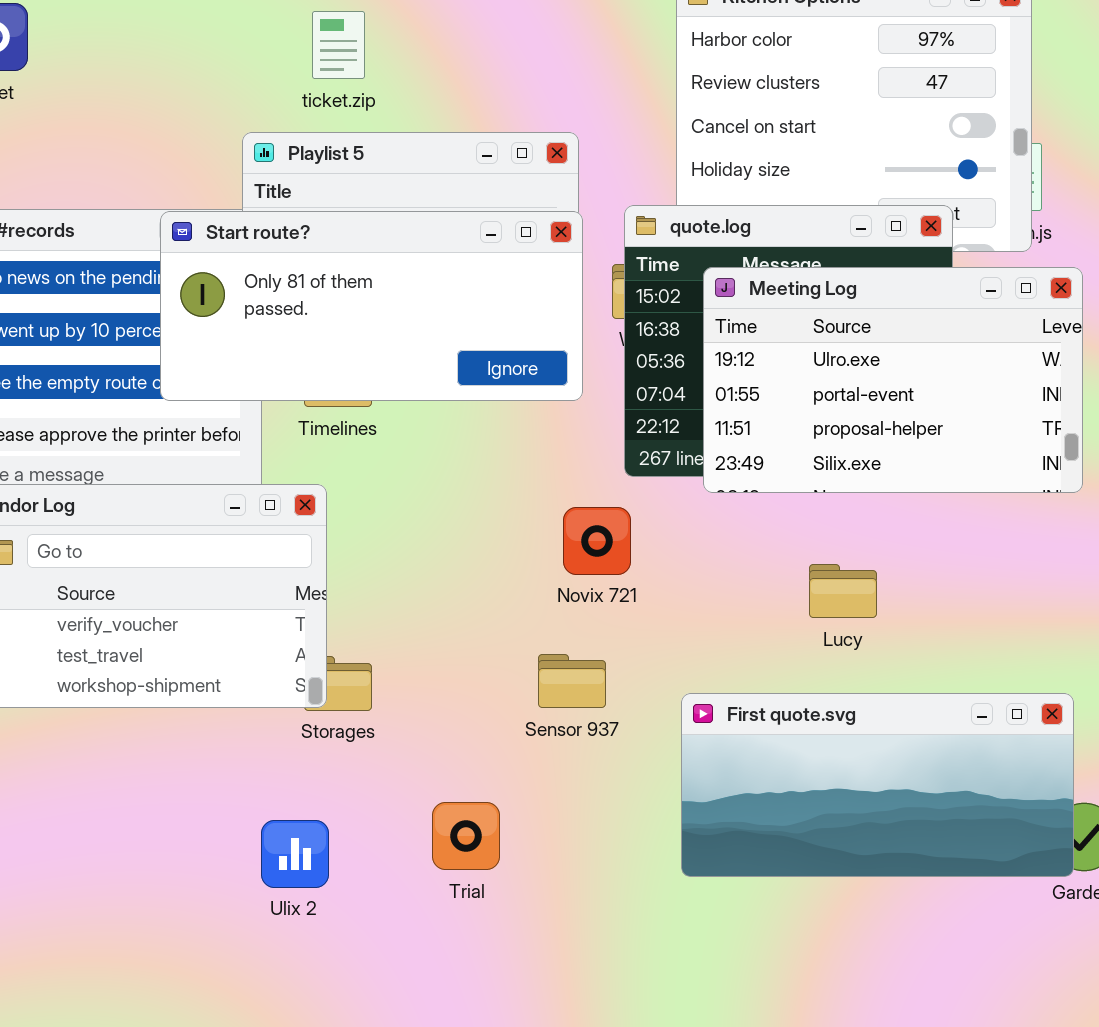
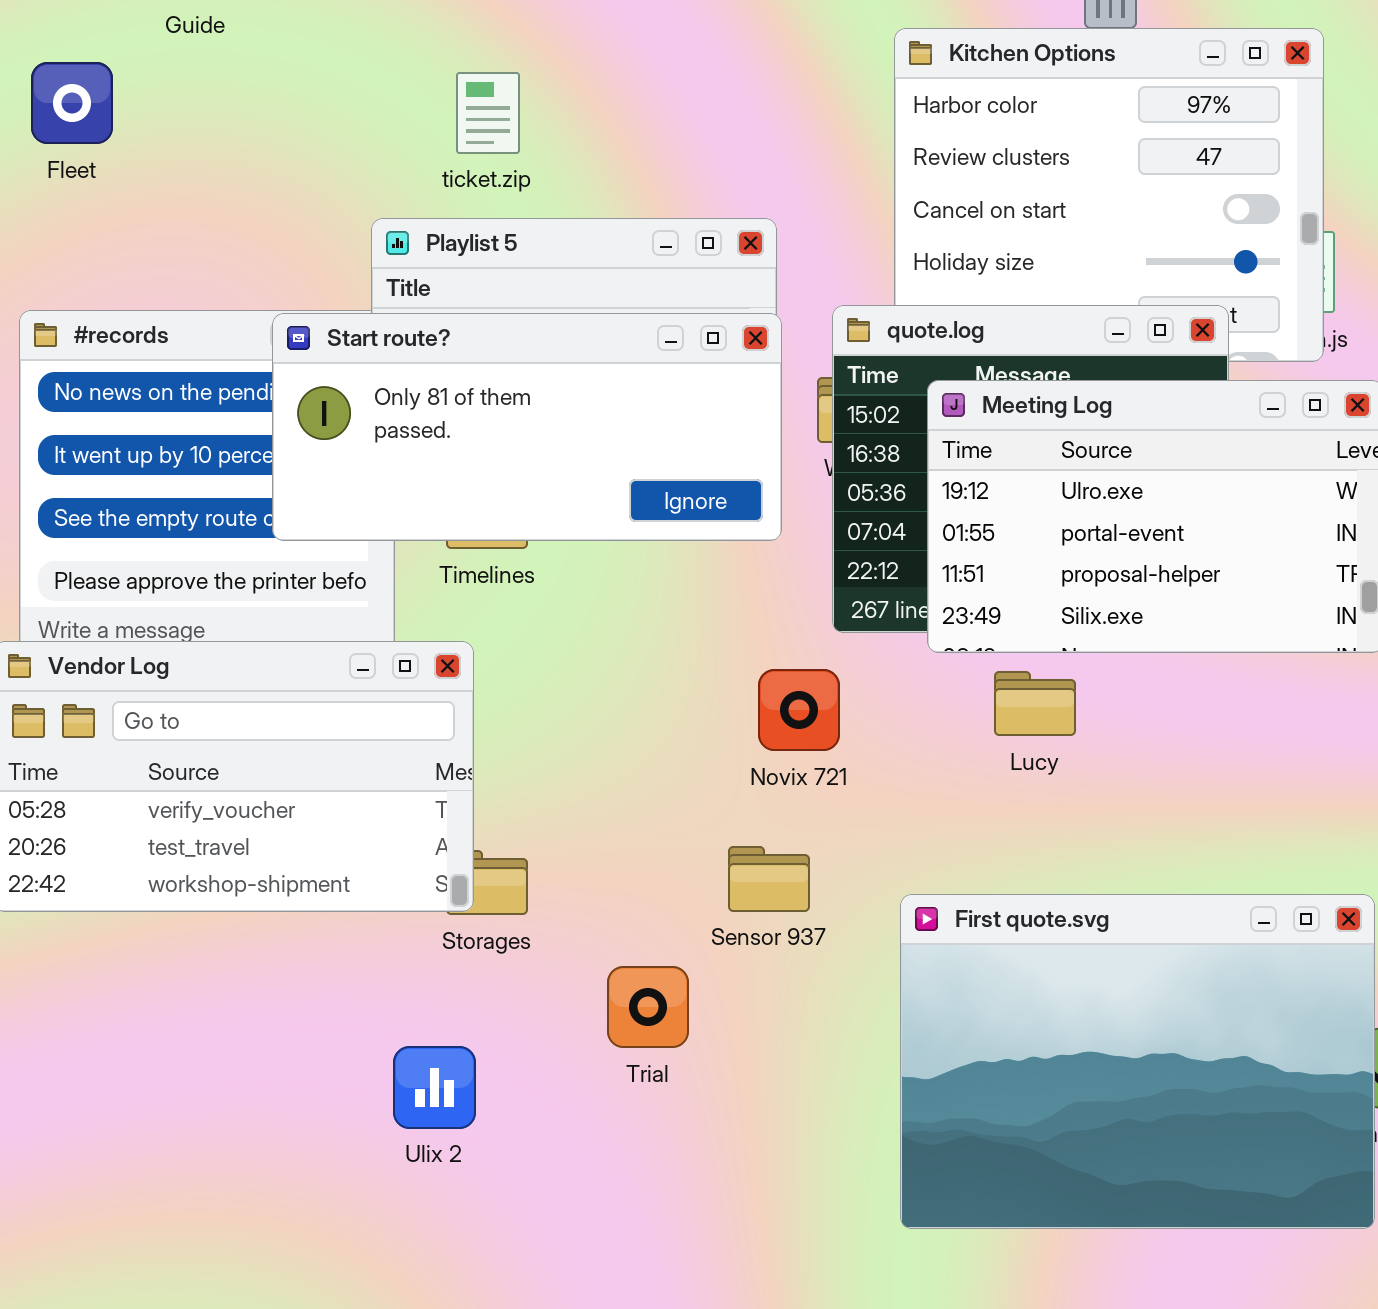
Lucy: [809,564,877,618] -> [994,671,1076,736], moved
First quote.svg: [681,693,1074,877] -> [900,894,1375,1229], resized
Trial: [432,802,500,870] -> [607,966,689,1048], moved

